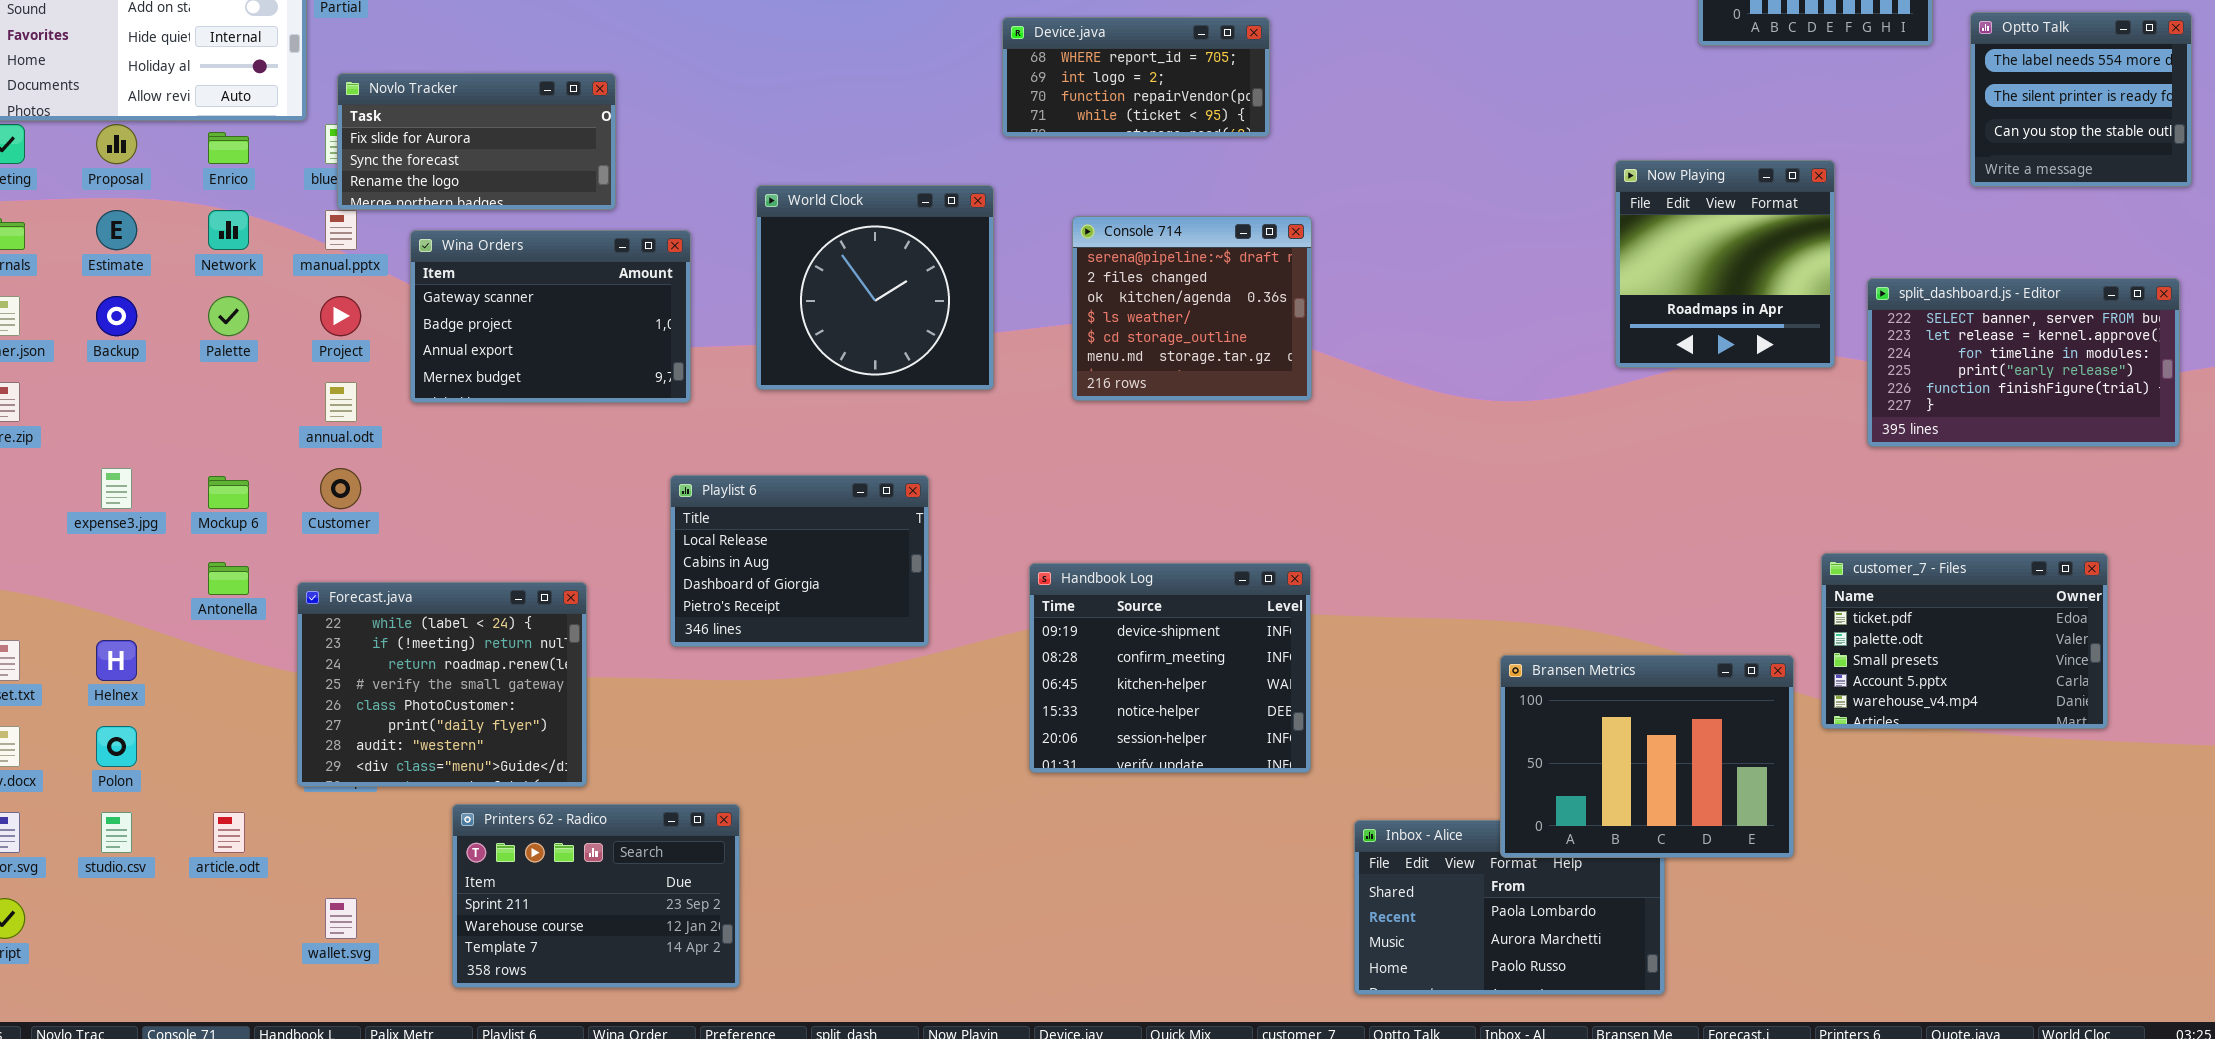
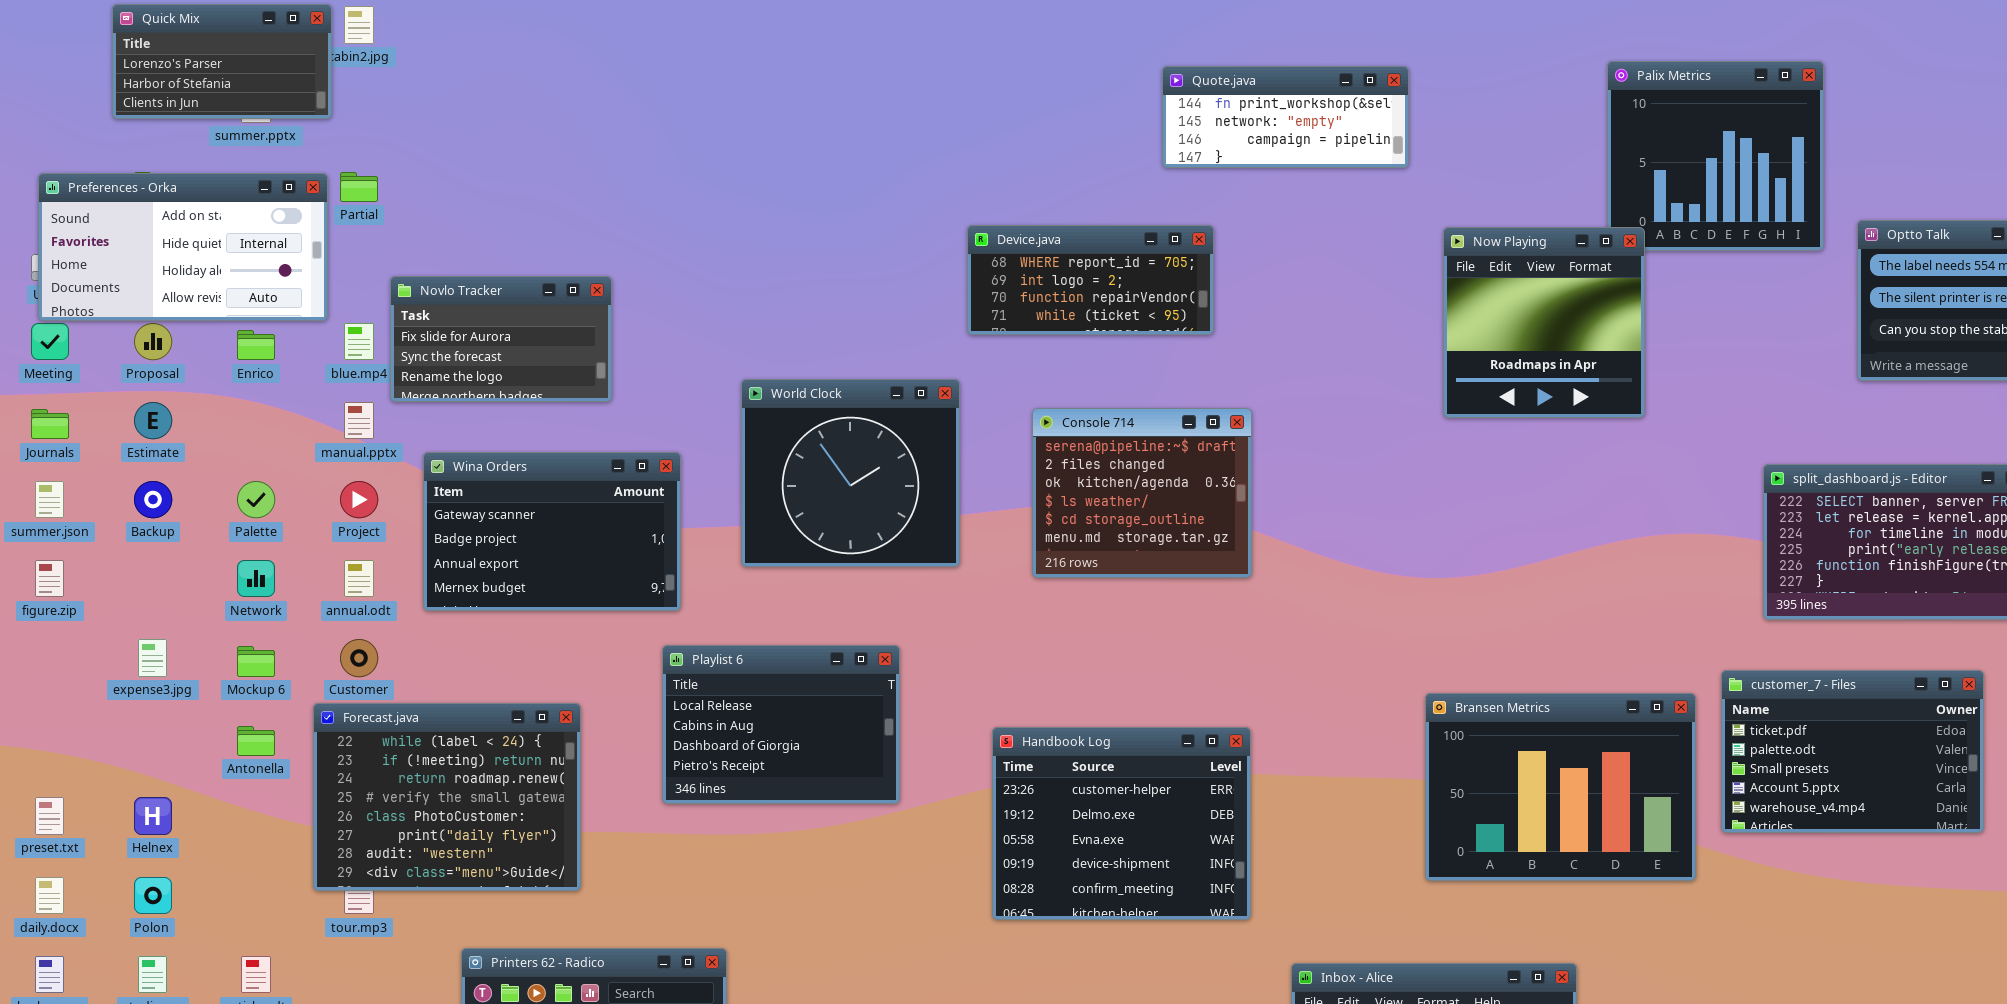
Novlo Tracker: [337,73,616,210] -> [390,276,612,402], resized
Now Playing: [1615,160,1835,368] -> [1443,227,1645,418], moved
Network: [208,210,249,250] -> [237,560,275,597], moved
Wina Orders: [410,230,691,403] -> [423,452,681,611], moved
customer_7 - Files: [1821,553,2108,729] -> [1721,670,1984,833], moved
Handbook Log: [1029,563,1311,773] -> [992,727,1251,920], scrolled up 3 rows
Forecast.java: [297,582,587,787] -> [313,703,581,891], moved
Bransen Metrics: [1500,655,1794,858] -> [1425,693,1696,881], moved

